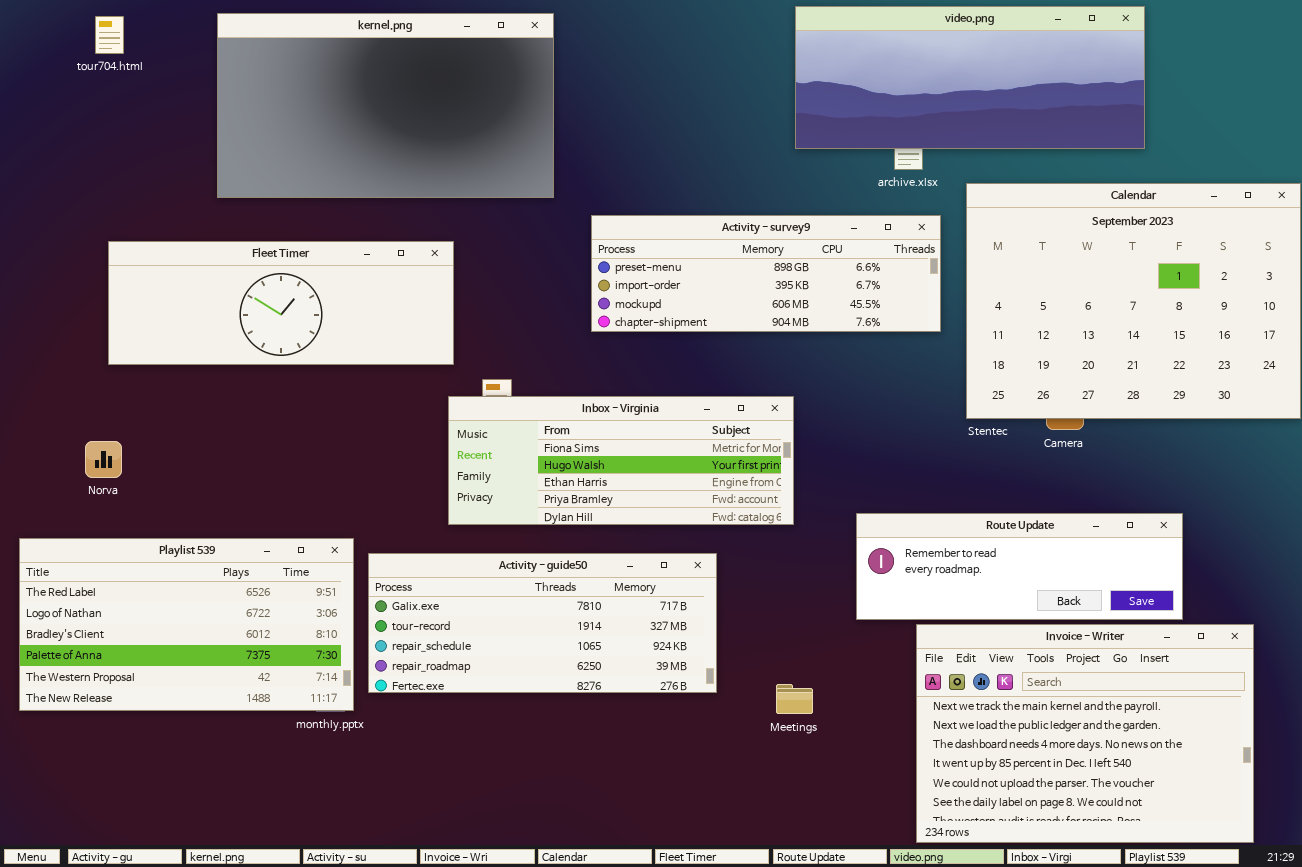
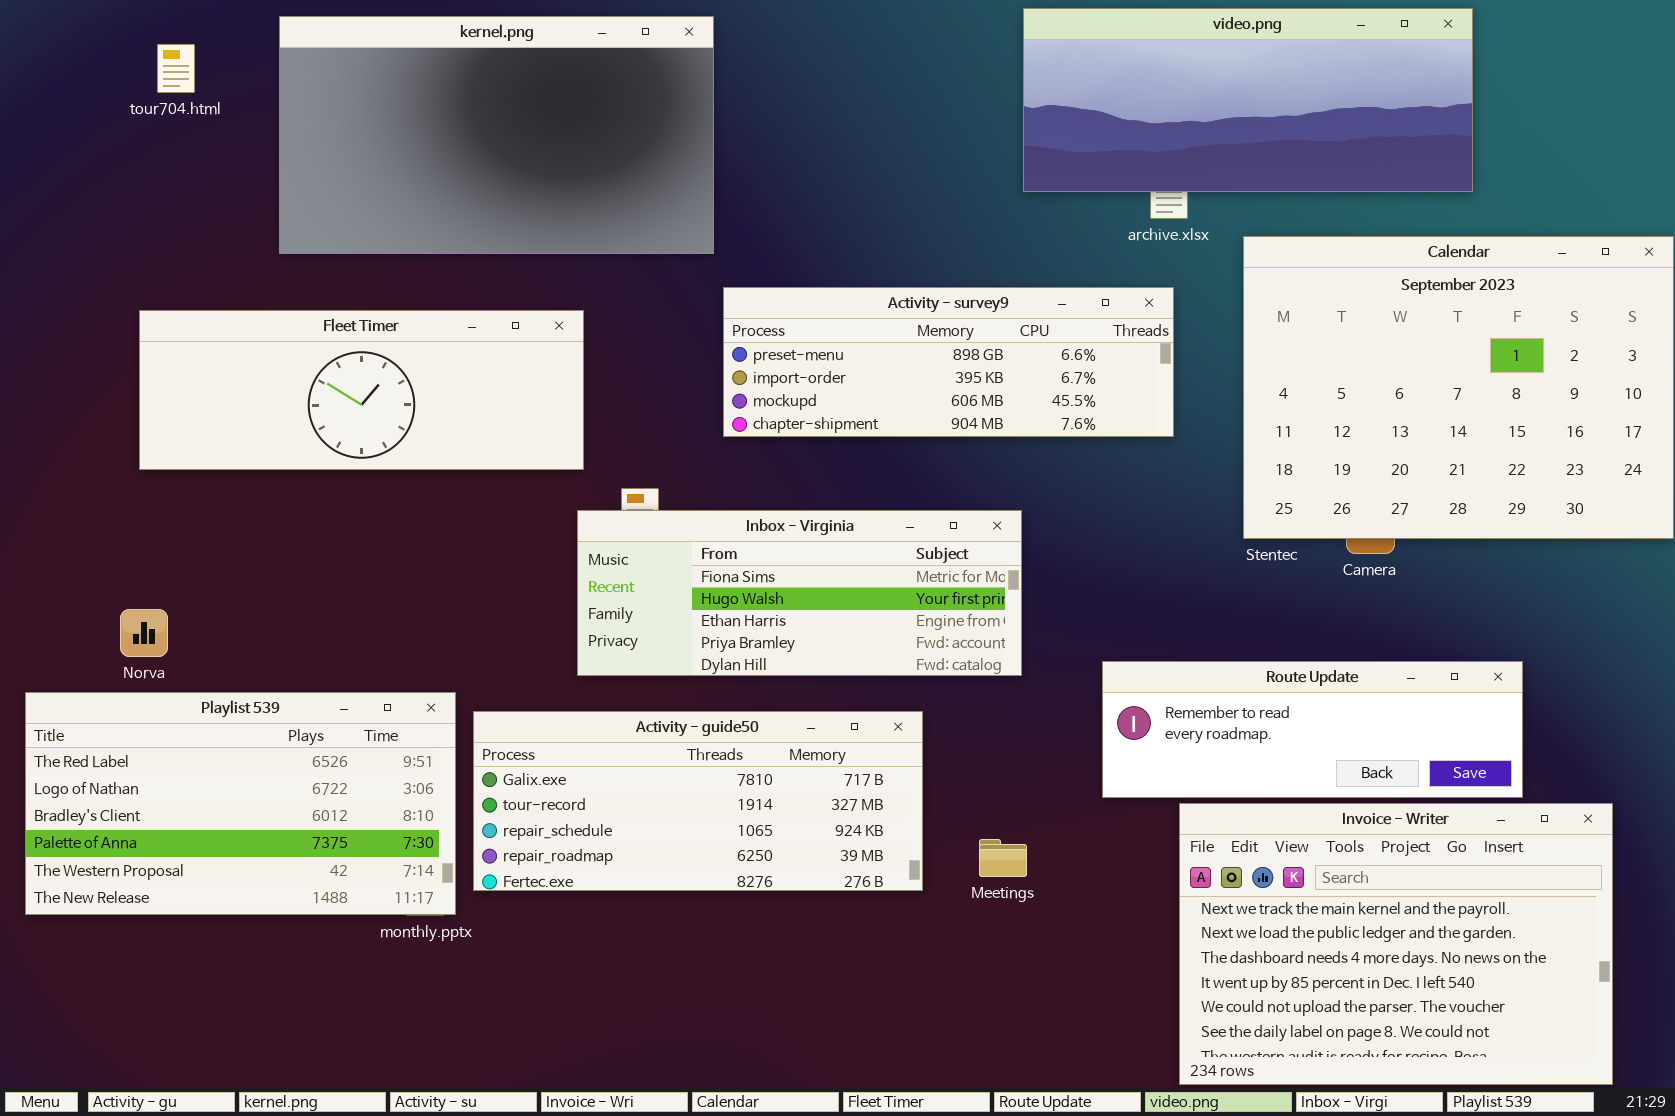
tour704.html: [95,16,124,54] -> [157,44,195,93], moved
Activity - survey9: [591,215,941,332] -> [723,287,1174,437], moved
Norva: [85,441,122,478] -> [120,609,168,657], moved
Meetings: [776,684,813,714] -> [979,839,1027,877], moved

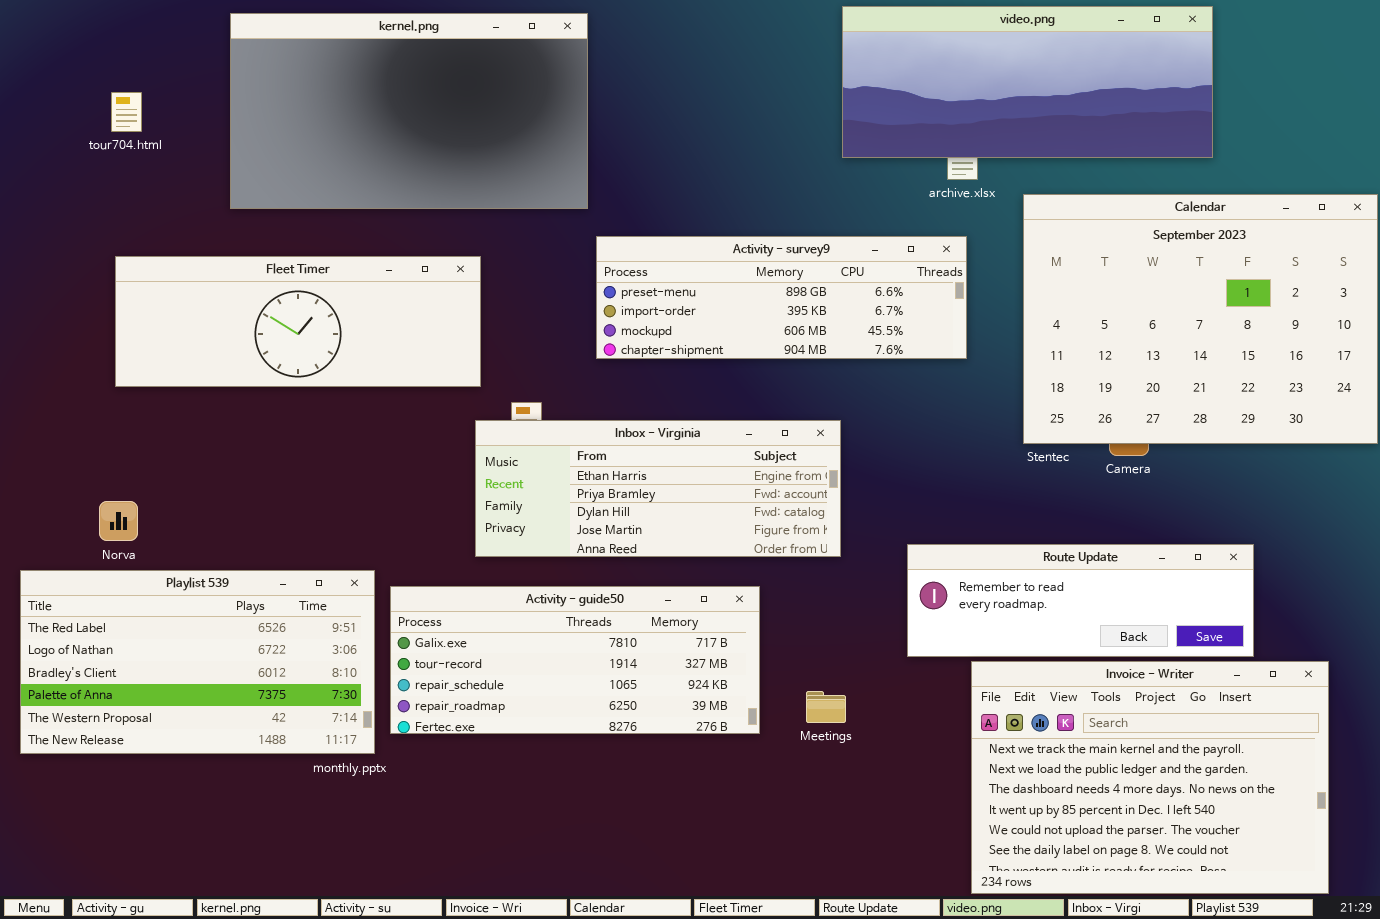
tour704.html: [157,44,195,93] -> [111,92,142,132], moved
Inbox - Virginia: [577,510,1022,676] -> [475,420,841,557], scrolled down 2 rows

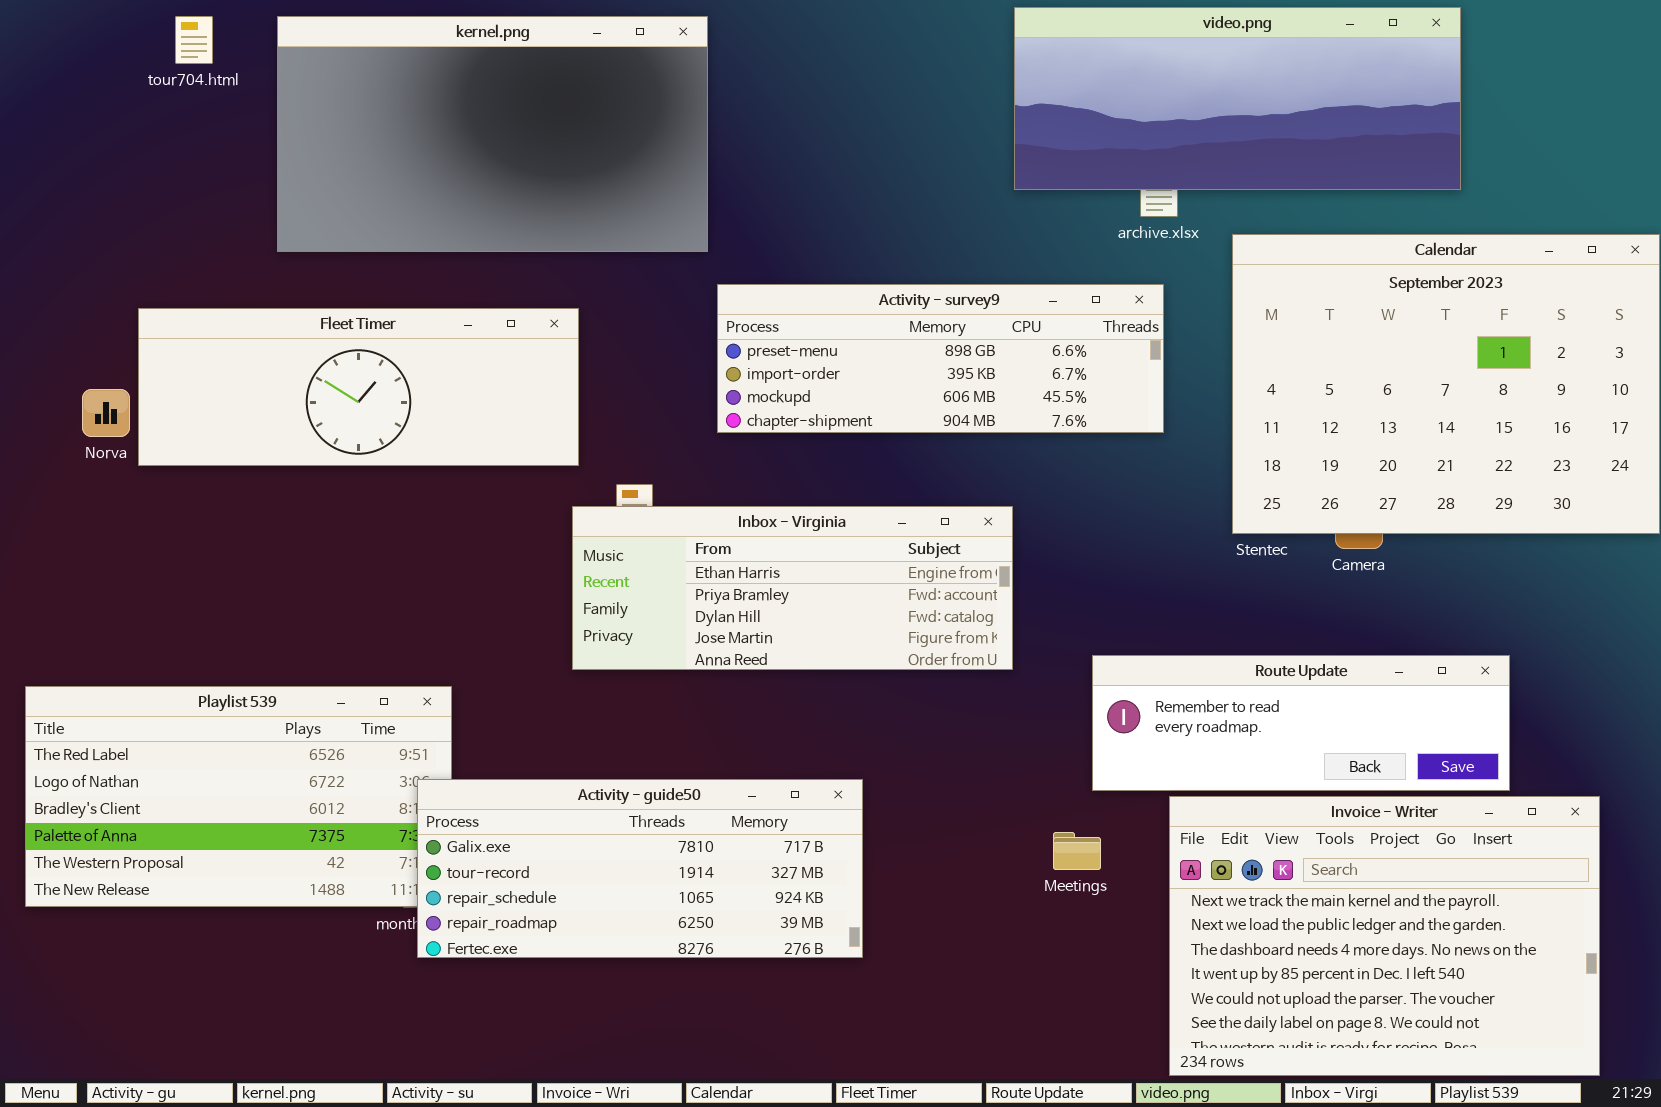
tour704.html: [111,92,142,132] -> [175,16,213,64], moved
Norva: [99,501,138,541] -> [82,389,130,437], moved
Activity - guide50: [390,586,760,734] -> [417,779,863,958], moved
Meetings: [806,691,846,723] -> [1053,832,1101,870], moved

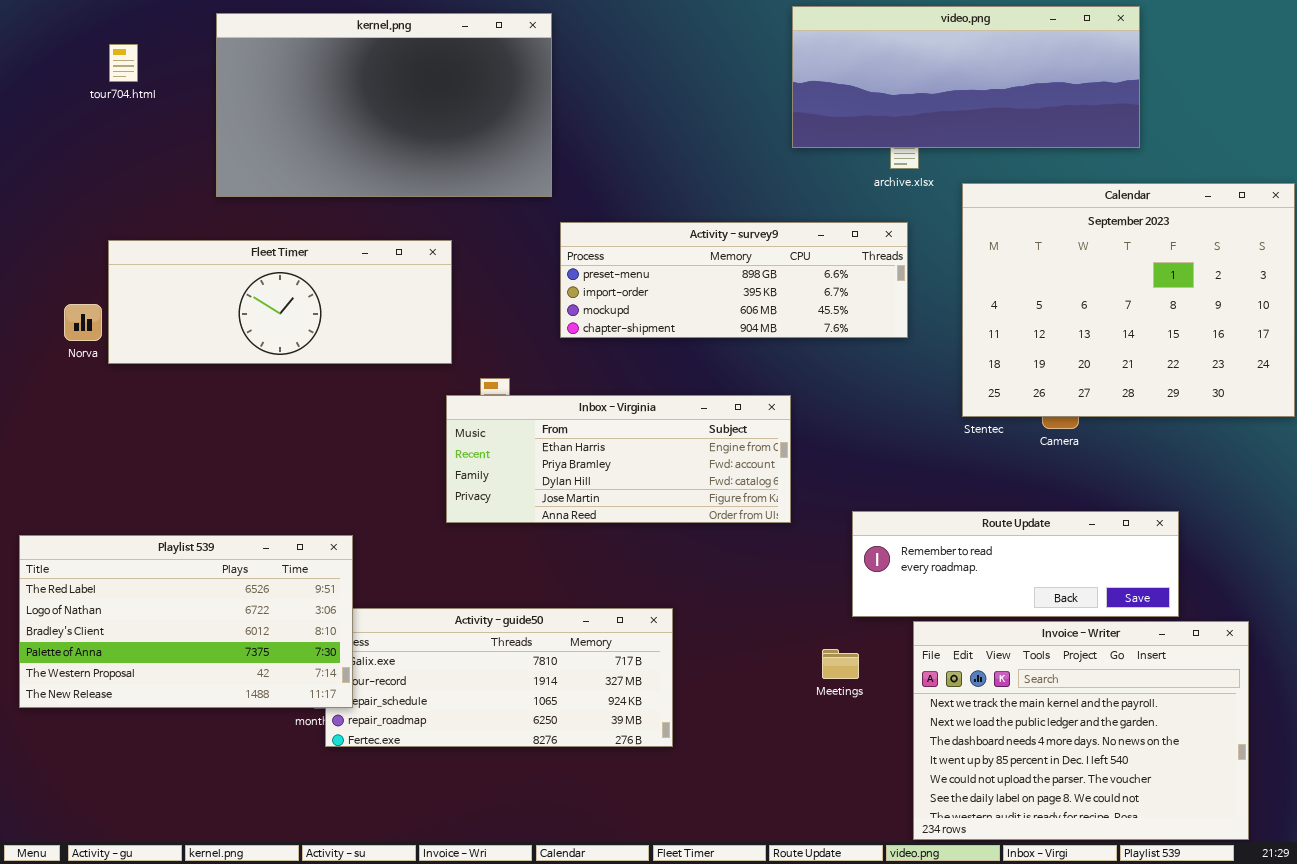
tour704.html: [175,16,213,64] -> [109,44,138,82], moved
Playlist 539: [25,686,452,907] -> [19,535,353,708], raised

